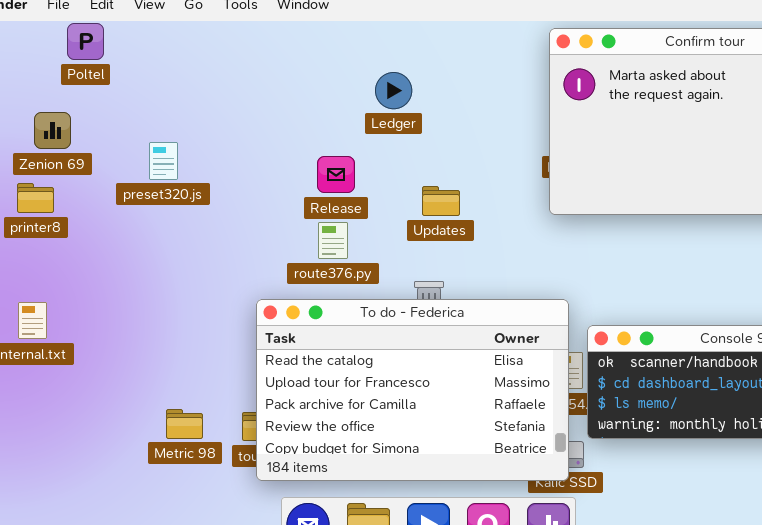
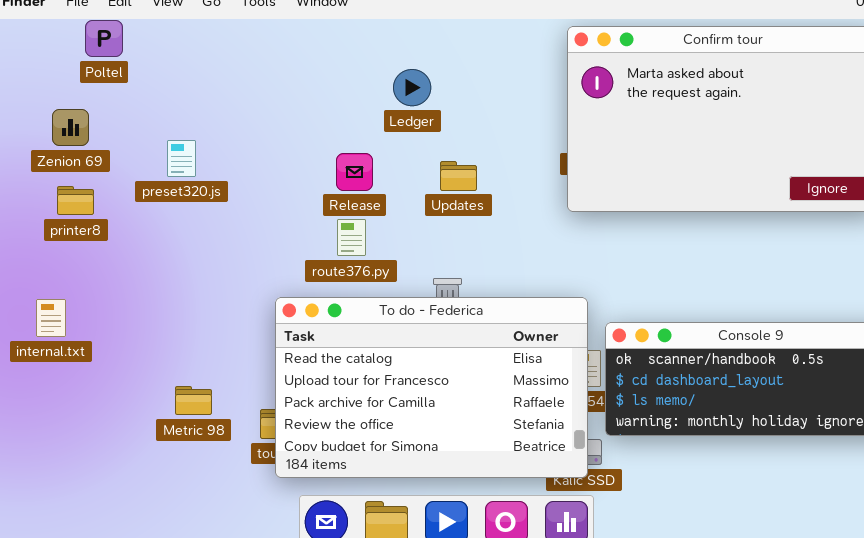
printer8: [17,183,54,213] -> [57,186,94,215], moved
Updates: [422,186,460,216] -> [440,161,477,191], moved
Metric 98: [166,409,203,439] -> [175,386,212,415], moved

